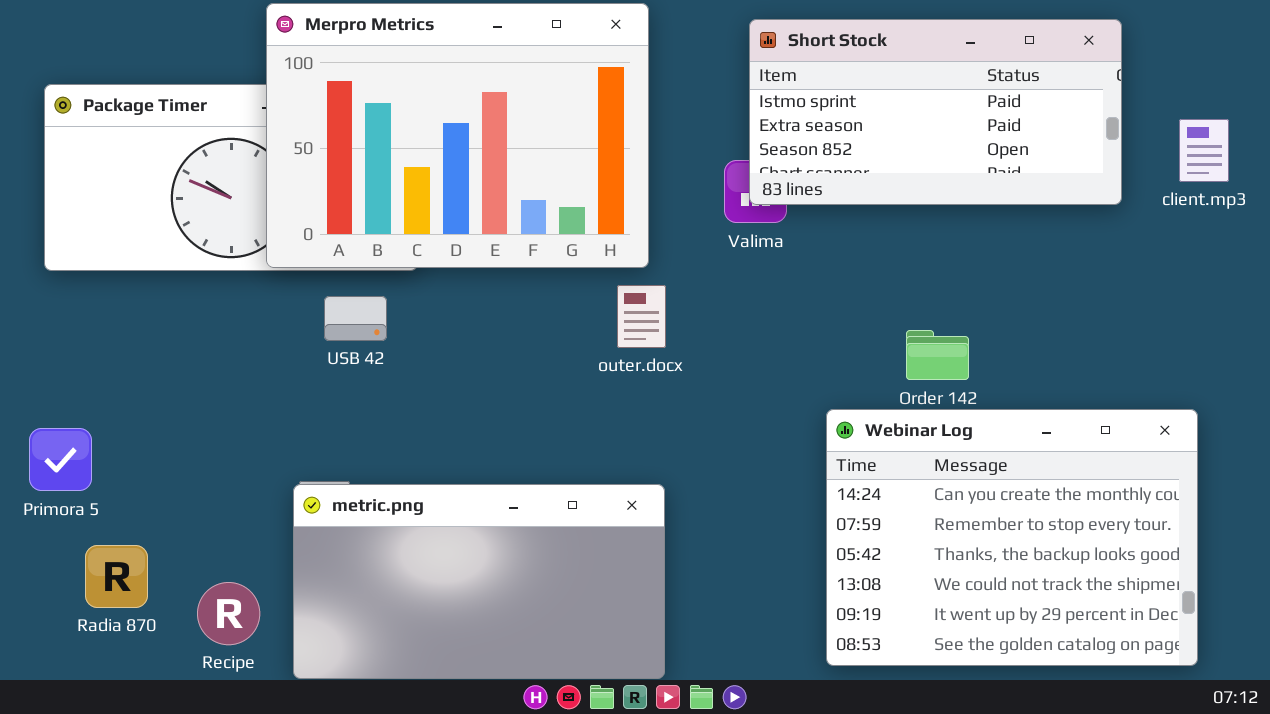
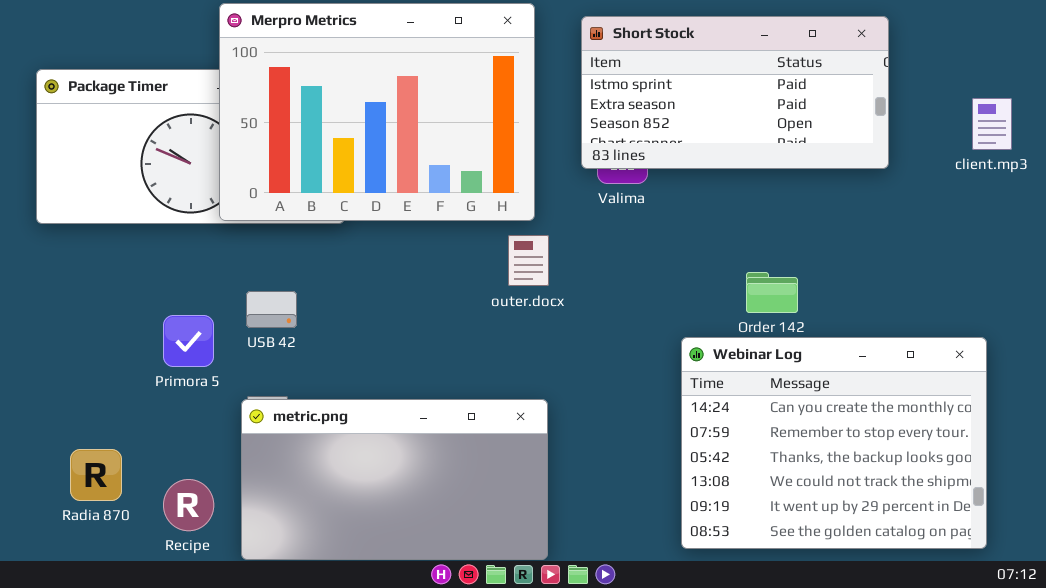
Short Stock: [749,19,1122,205] -> [581,16,889,169], moved
USB 42: [324,296,387,341] -> [246,291,297,328], moved
Primora 5: [29,428,92,491] -> [163,315,214,367], moved

